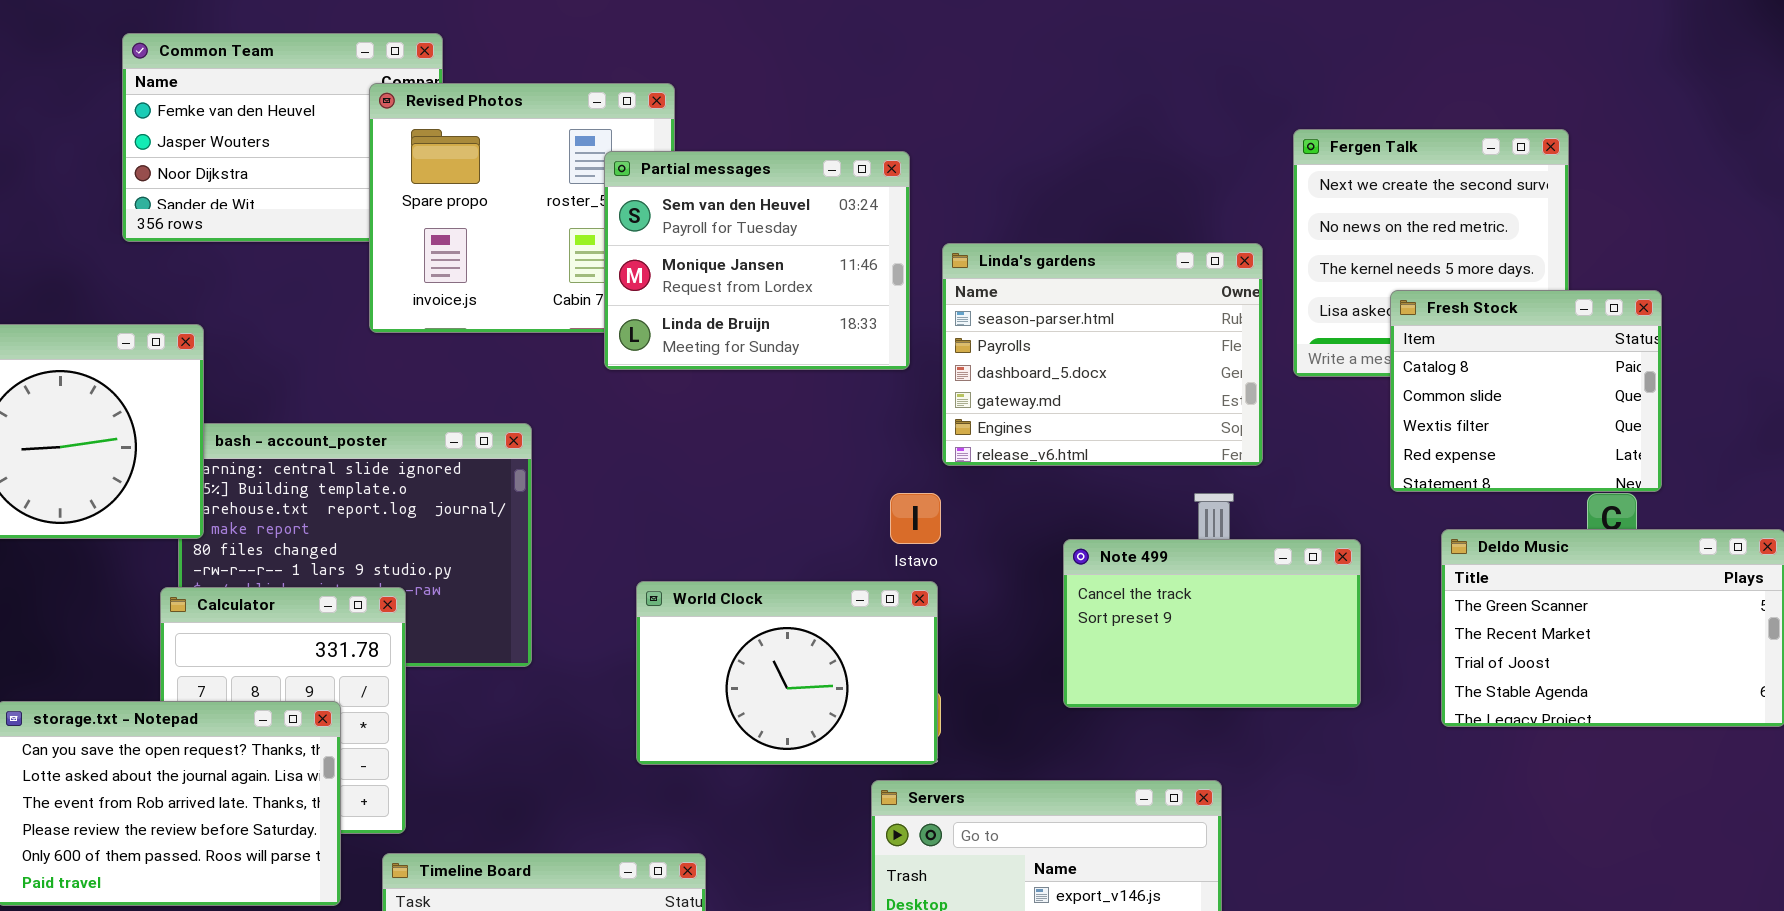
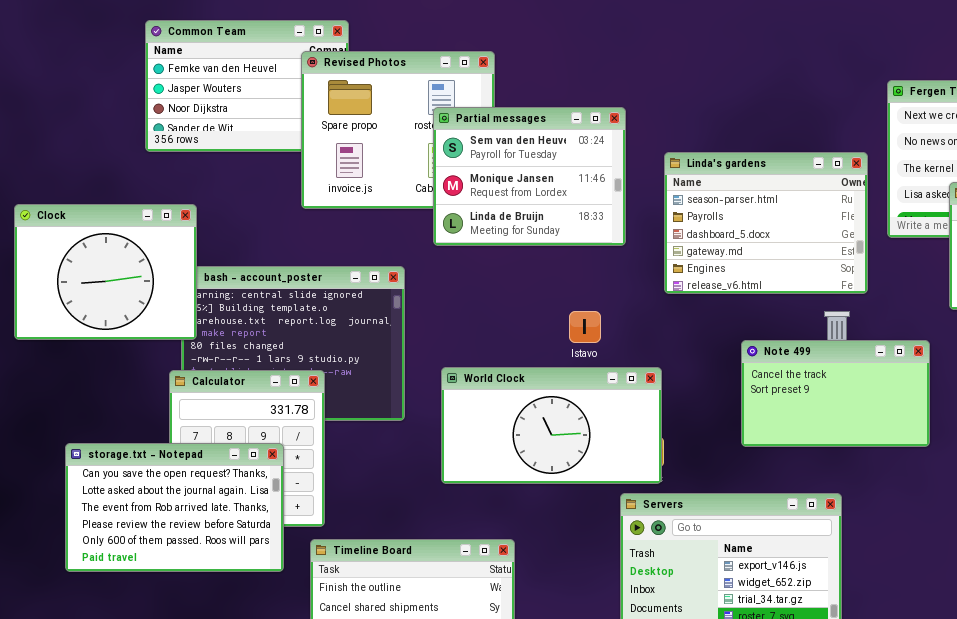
Partial messages: [604,151,910,370] -> [433,107,626,246], moved
Istavo: [890,493,941,544] -> [569,311,601,343], moved
World Clock: [636,581,938,765] -> [441,367,662,484], resized

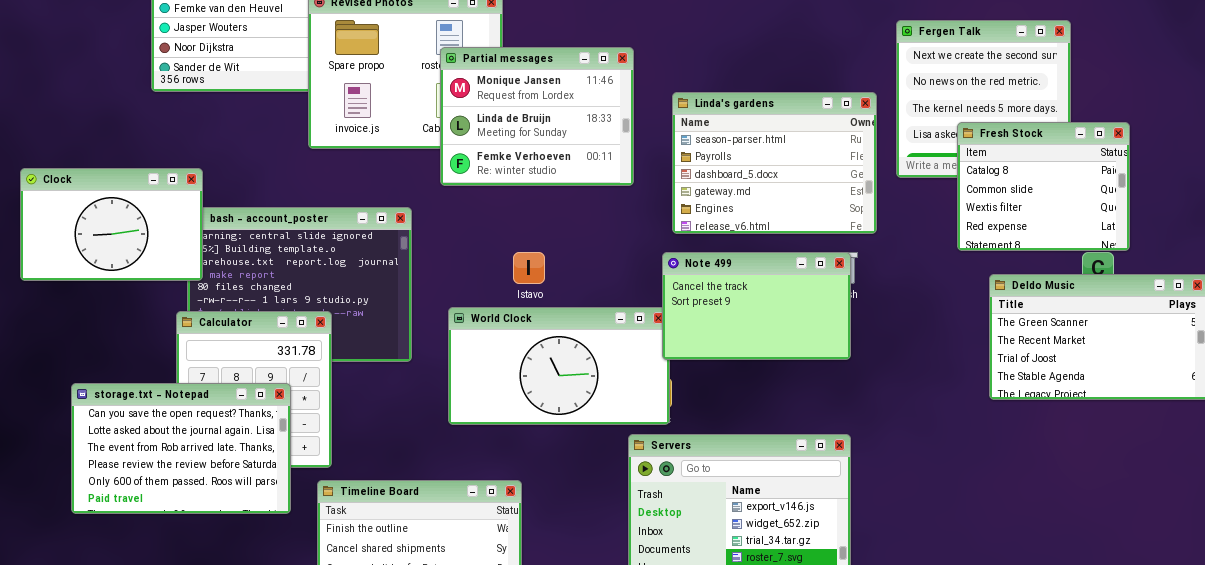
Partial messages: [433,107,626,246] -> [440,47,634,186], scrolled down 1 row
Clock: [14,204,197,340] -> [20,168,203,281], resized
Istavo: [569,311,601,343] -> [513,252,545,284], moved
Note 499: [741,340,930,447] -> [662,252,851,360], moved

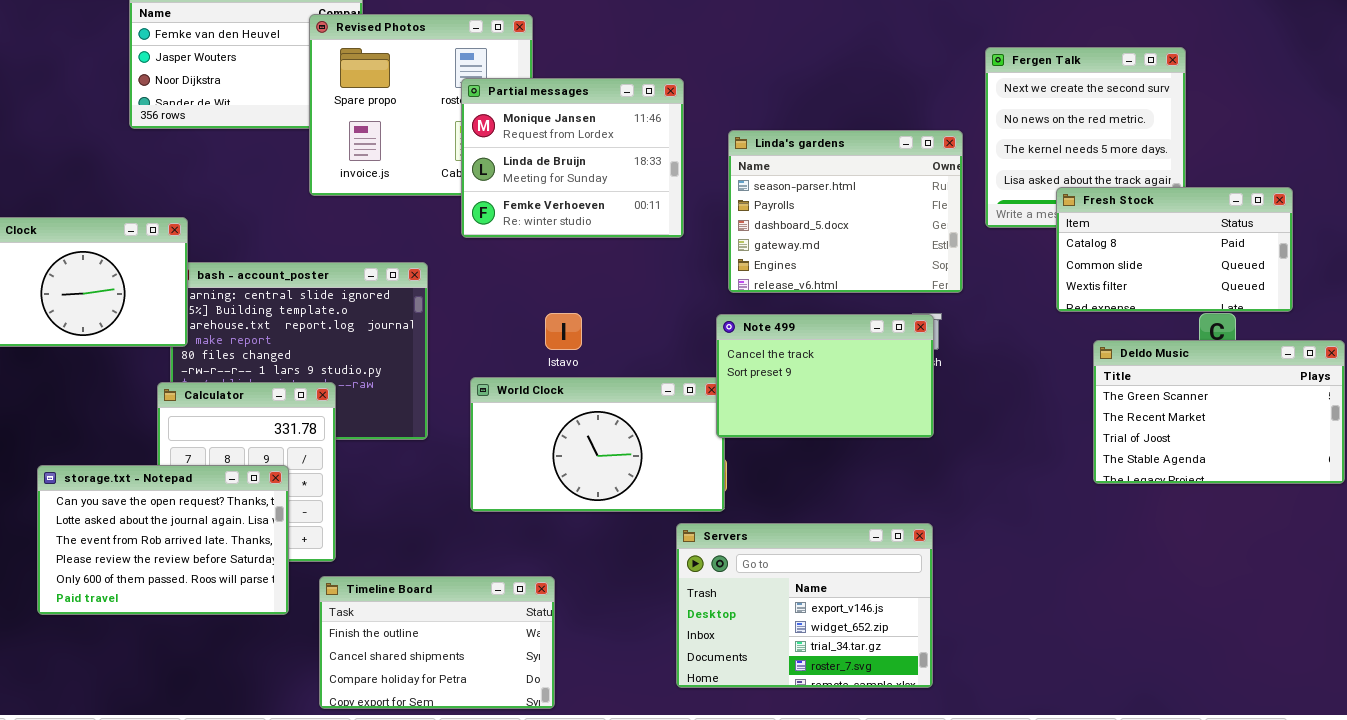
Fresh Stock: [957,122,1130,251] -> [1056,187,1293,312], resized

